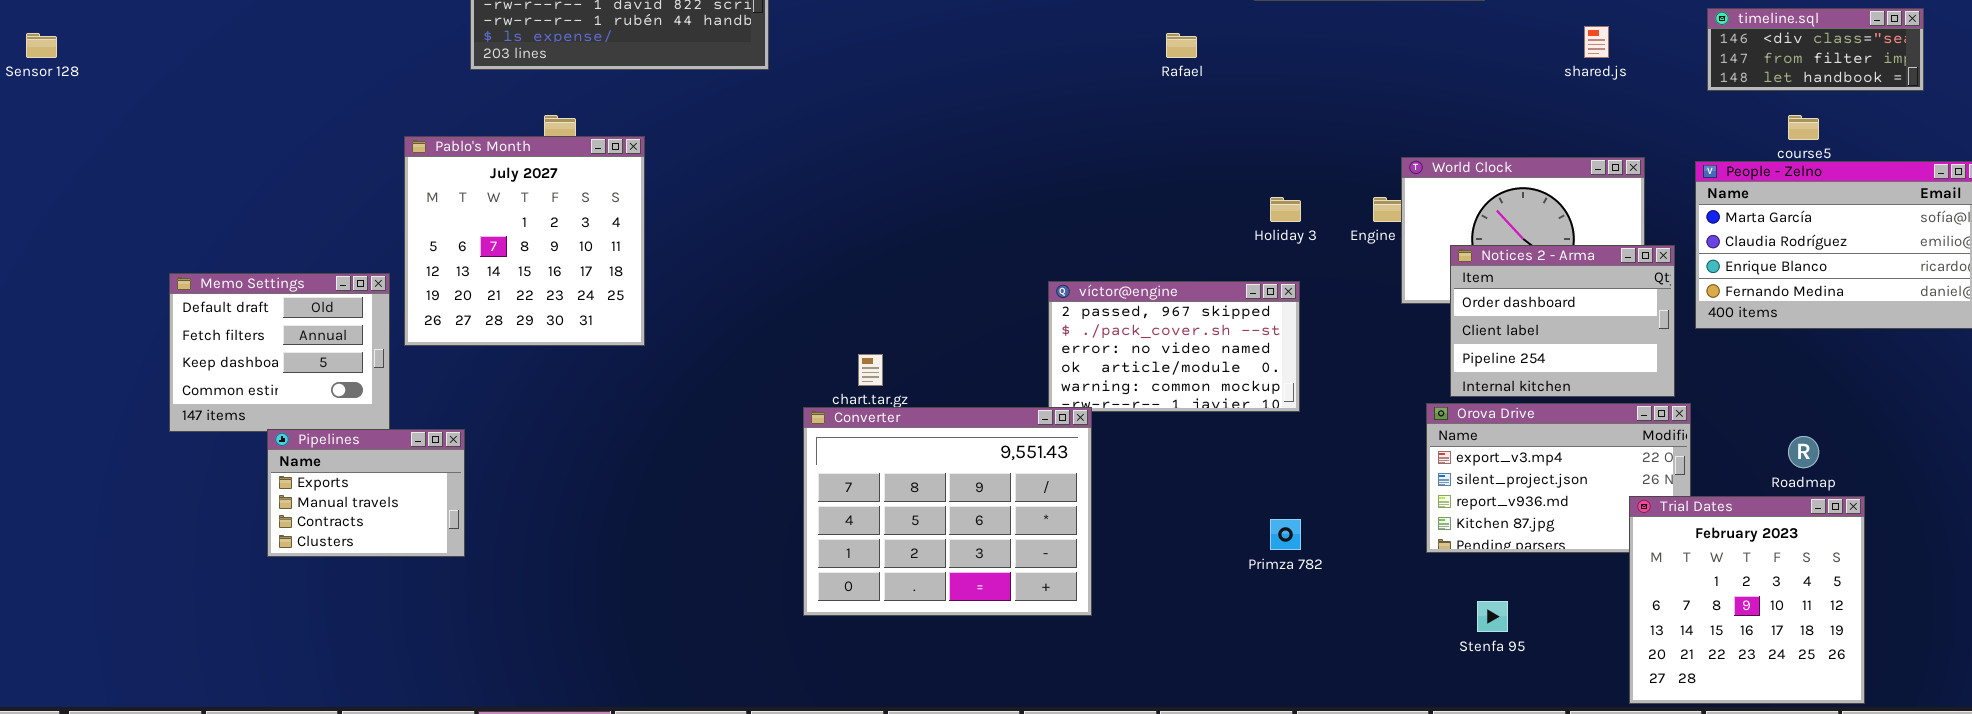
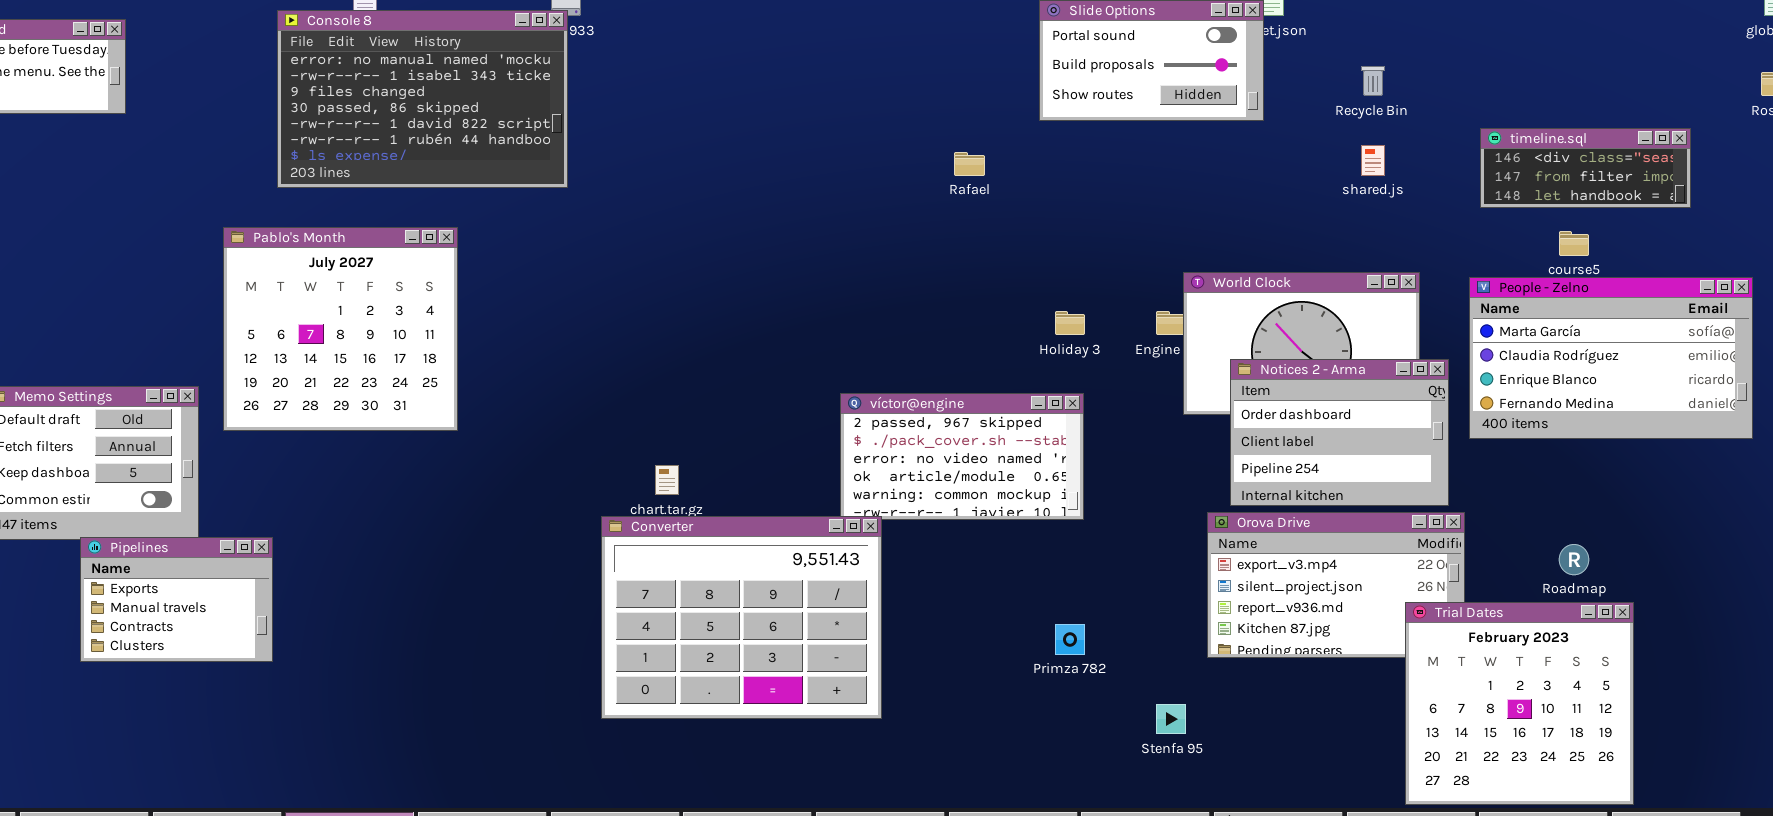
Pablo's Month: [404,136,645,346] -> [223,227,458,431], moved
Stenfa 95: [1477,601,1508,632] -> [1156,704,1186,734], moved

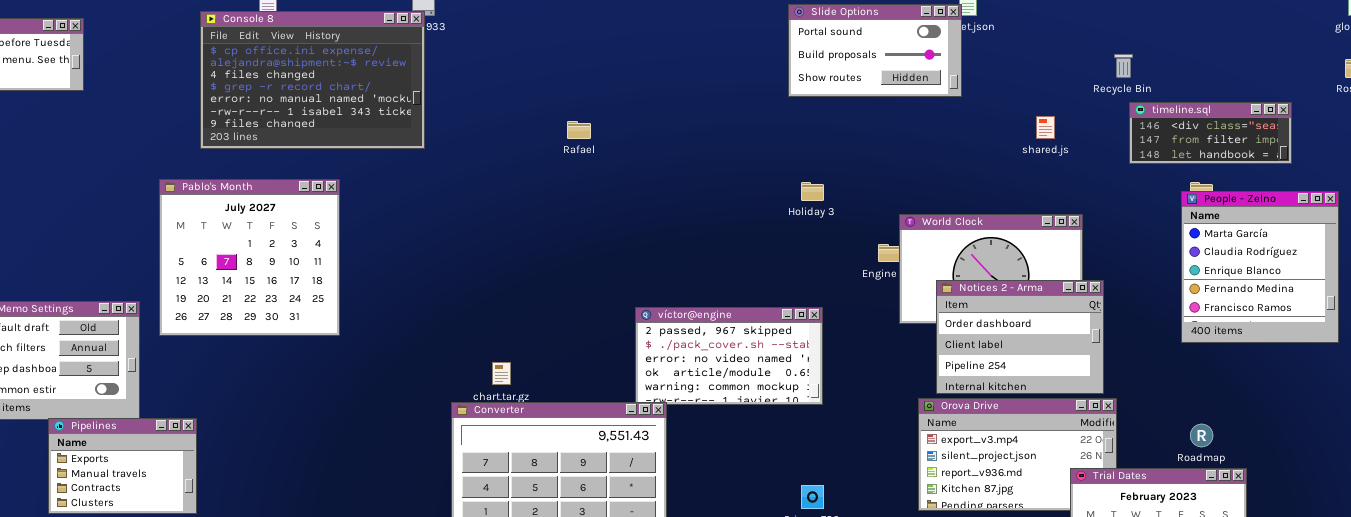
Console 8: [277,10,568,188] -> [200,11,425,149], scrolled up 4 rows
Recycle Bin: [1361,66,1385,96] -> [1114,54,1133,78], moved
Rafael: [954,152,985,176] -> [567,121,591,139], moved
People - Zelno: [1469,277,1753,439] -> [1181,191,1339,343], resized
Holiday 3: [1055,311,1085,335] -> [801,182,824,201], moved

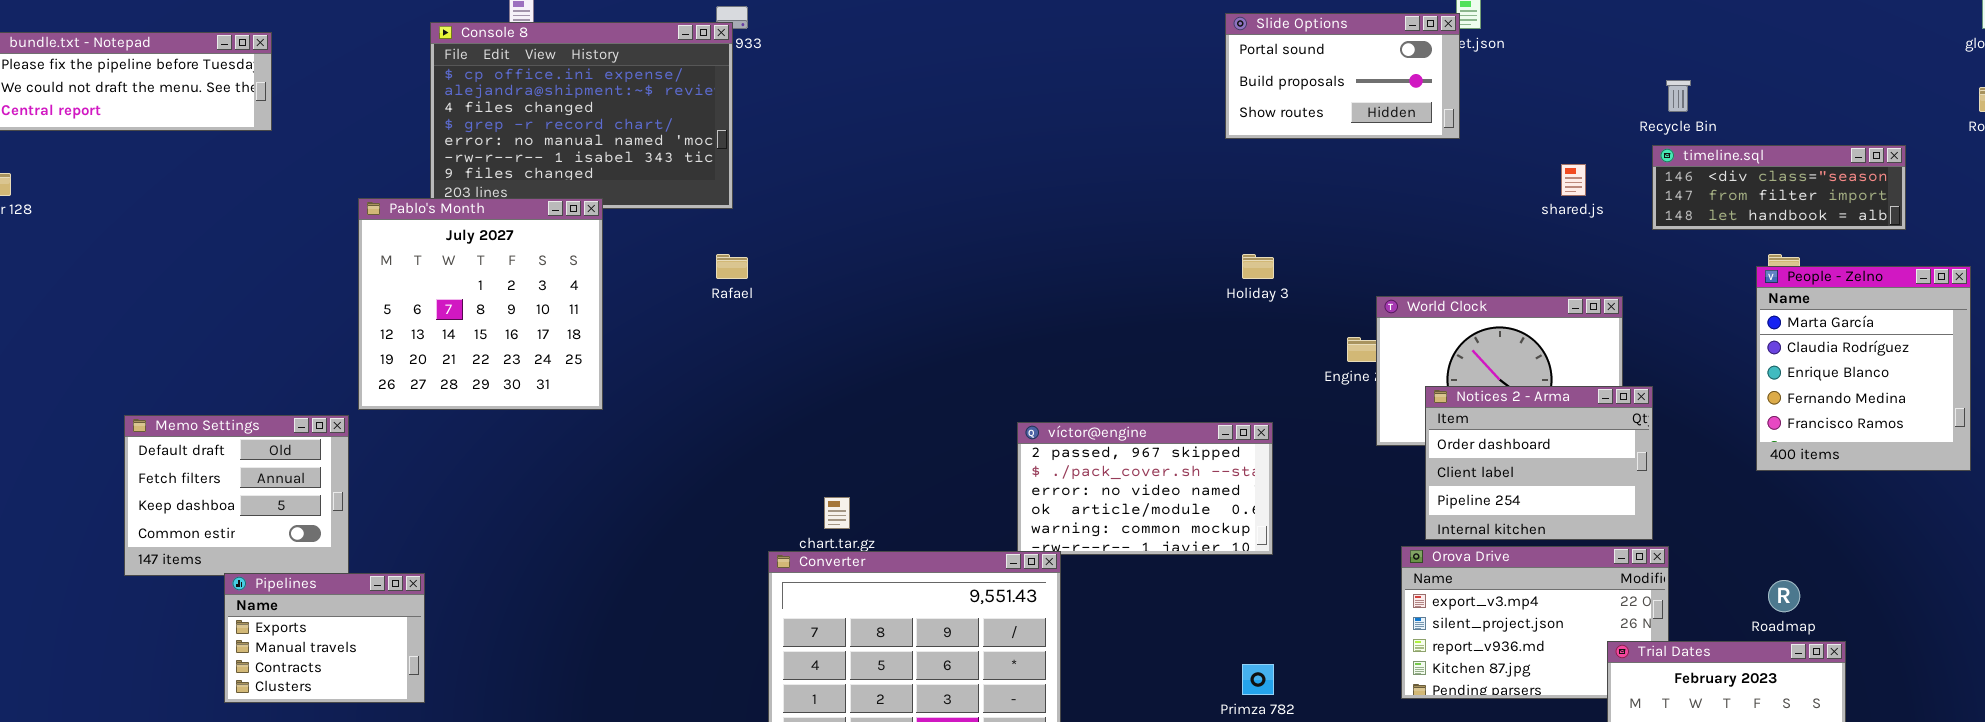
timeline.sql: [1129,102,1292,164] -> [1652,145,1906,230], resized
Rafael: [567,121,591,139] -> [716,254,748,279], moved
Pablo's Month: [159,179,340,336] -> [358,198,603,410], moved

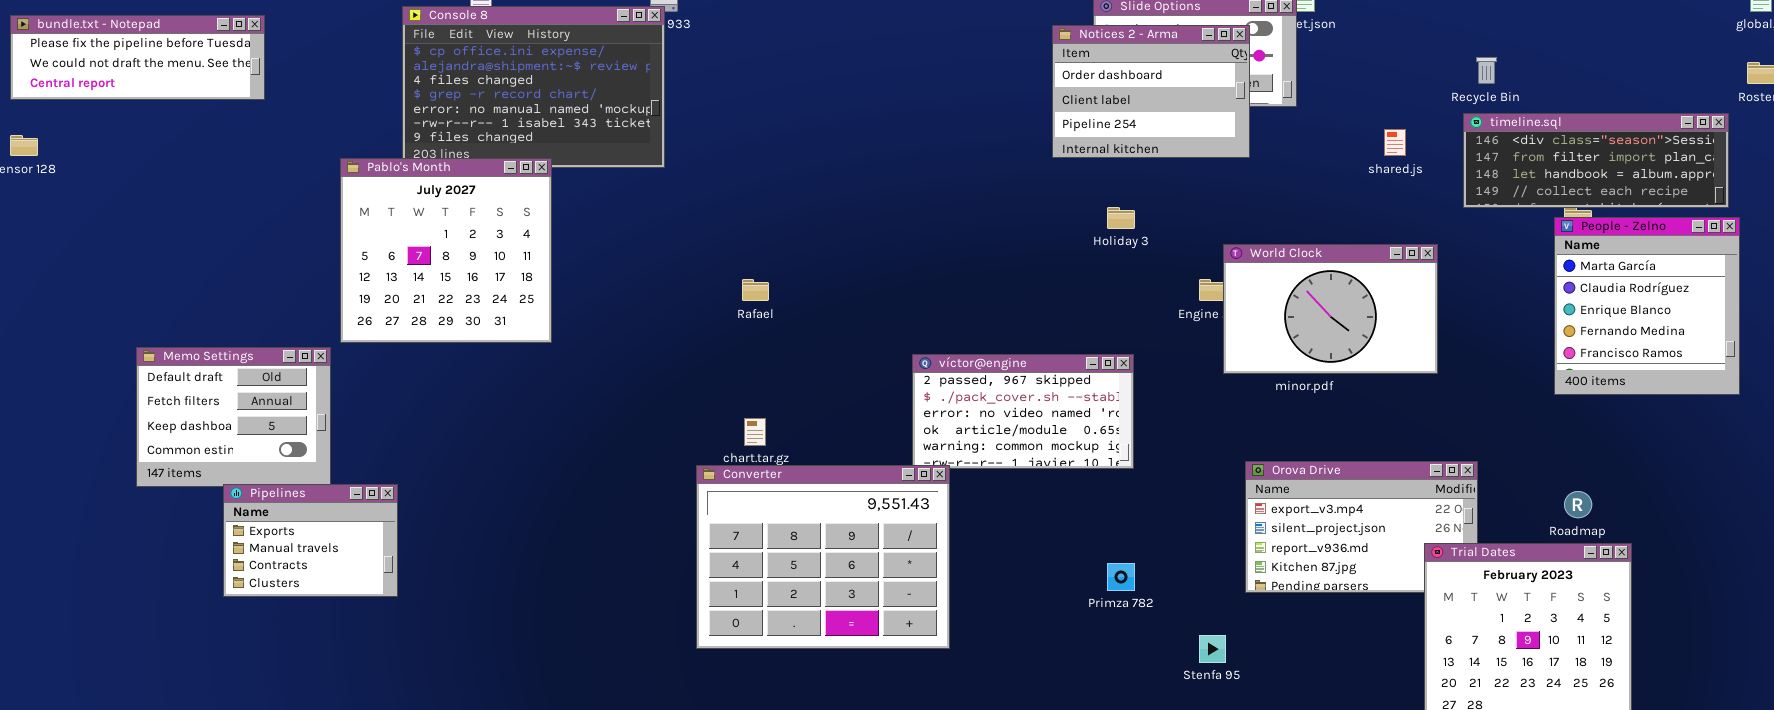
timeline.sql: [1652,145,1906,230] -> [1463,113,1729,208], resized
Rafael: [716,254,748,279] -> [742,279,769,301], moved
Notices 2 - Arma: [1425,386,1653,540] -> [1052,25,1250,158], moved

